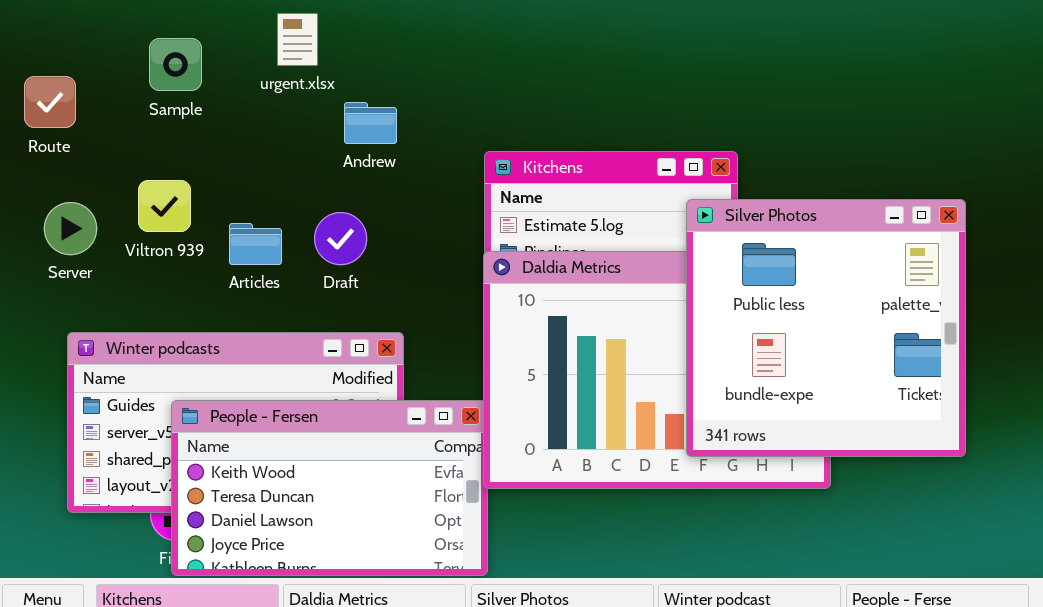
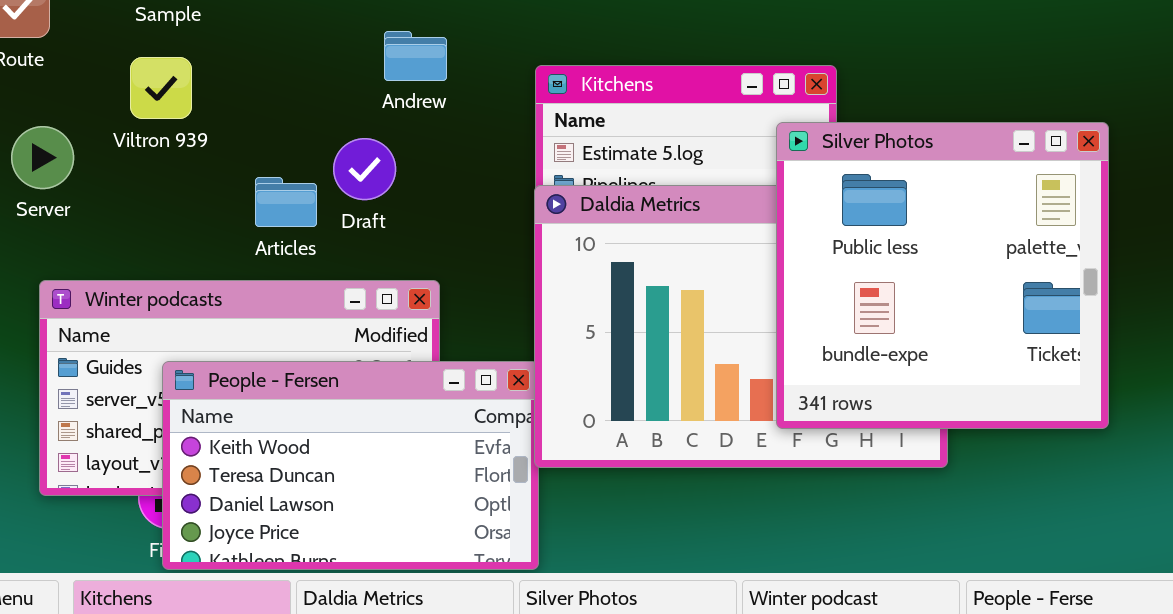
Andrew: [344,102,397,144] -> [384,31,447,81], moved
Viltron 939: [138,180,191,232] -> [130,57,192,119], moved
Articles: [229,223,282,265] -> [255,177,317,227], moved

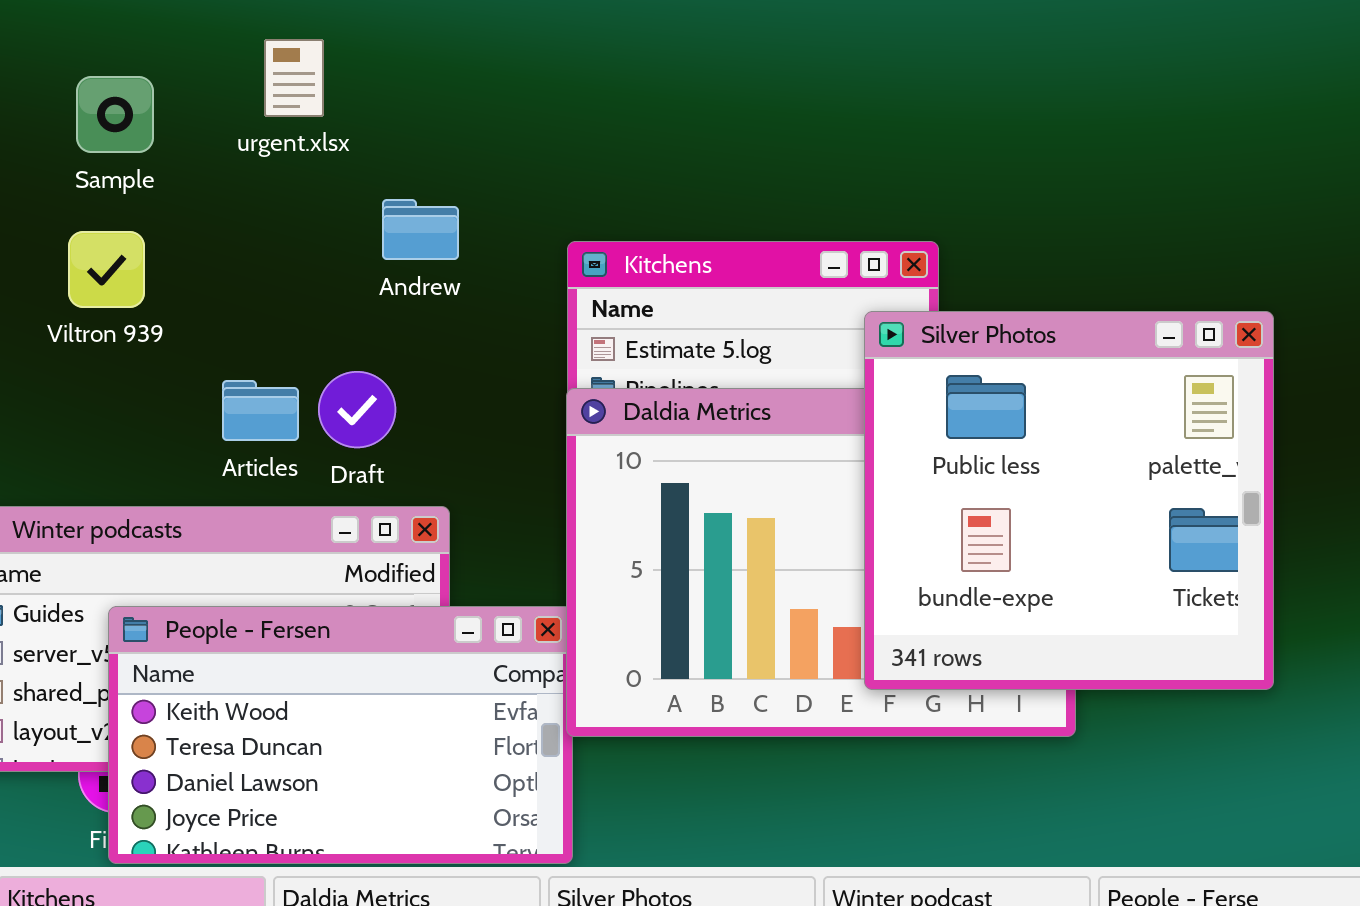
Draft: [333,138,396,200] -> [318,371,396,448], moved

